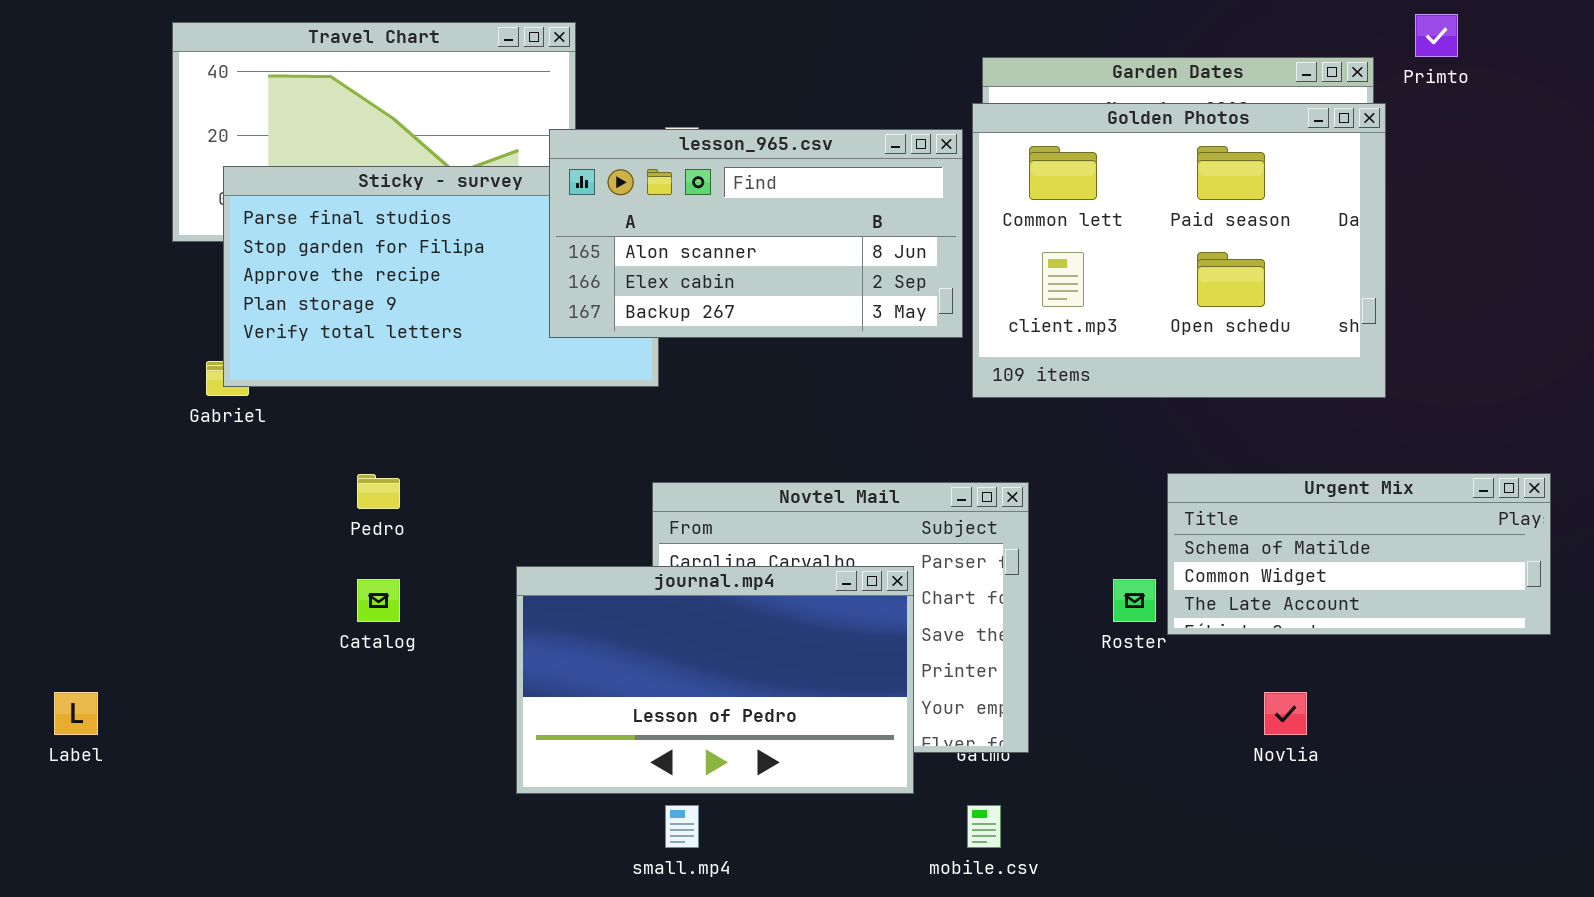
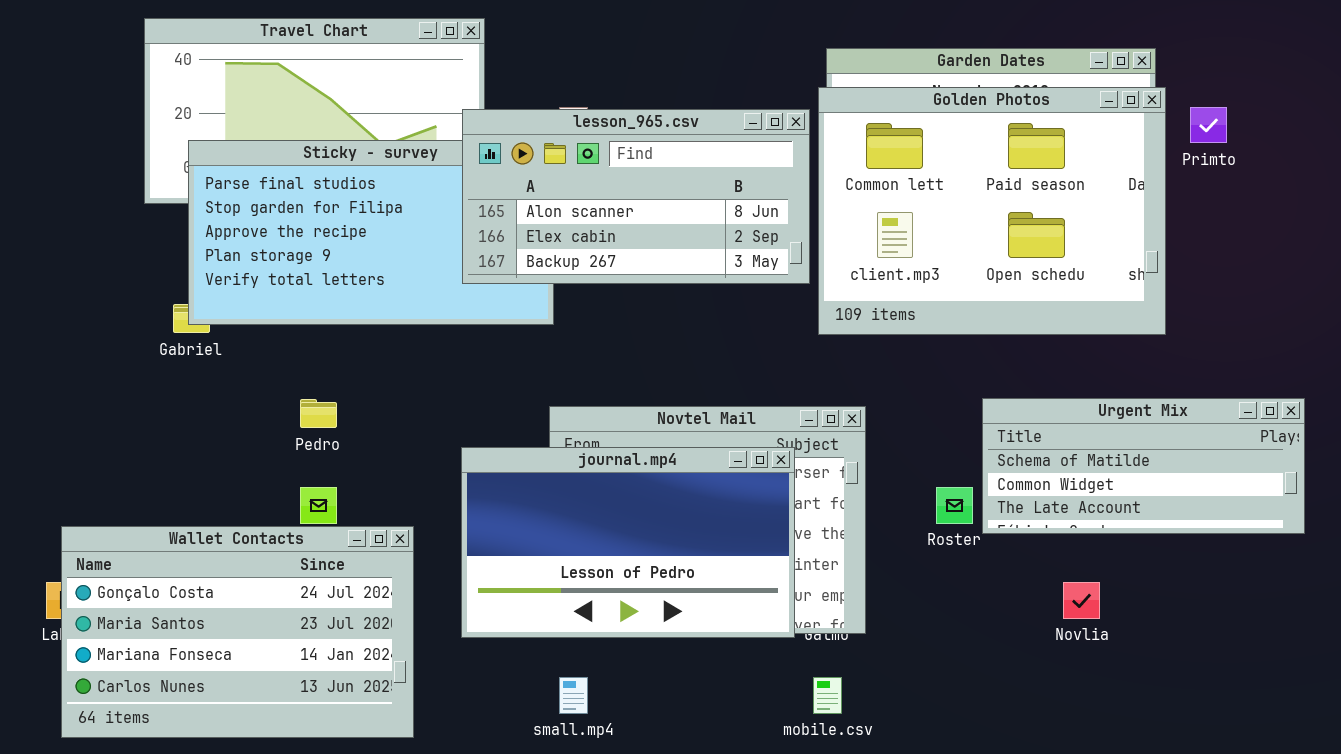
Primto: [1415,14,1458,57] -> [1190,107,1227,143], moved
journal.mp4: [516,566,914,794] -> [461,447,795,638], moved
Wallet Contacts: none -> [61,526,414,738], opened

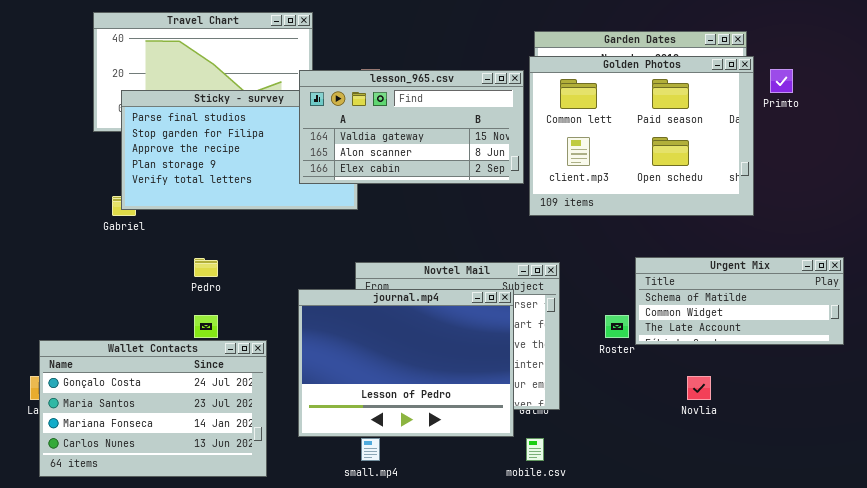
lesson_965.csv: [462,109,810,284] -> [299,70,524,184], scrolled up 1 row
journal.mp4: [461,447,795,638] -> [298,289,514,437], resized

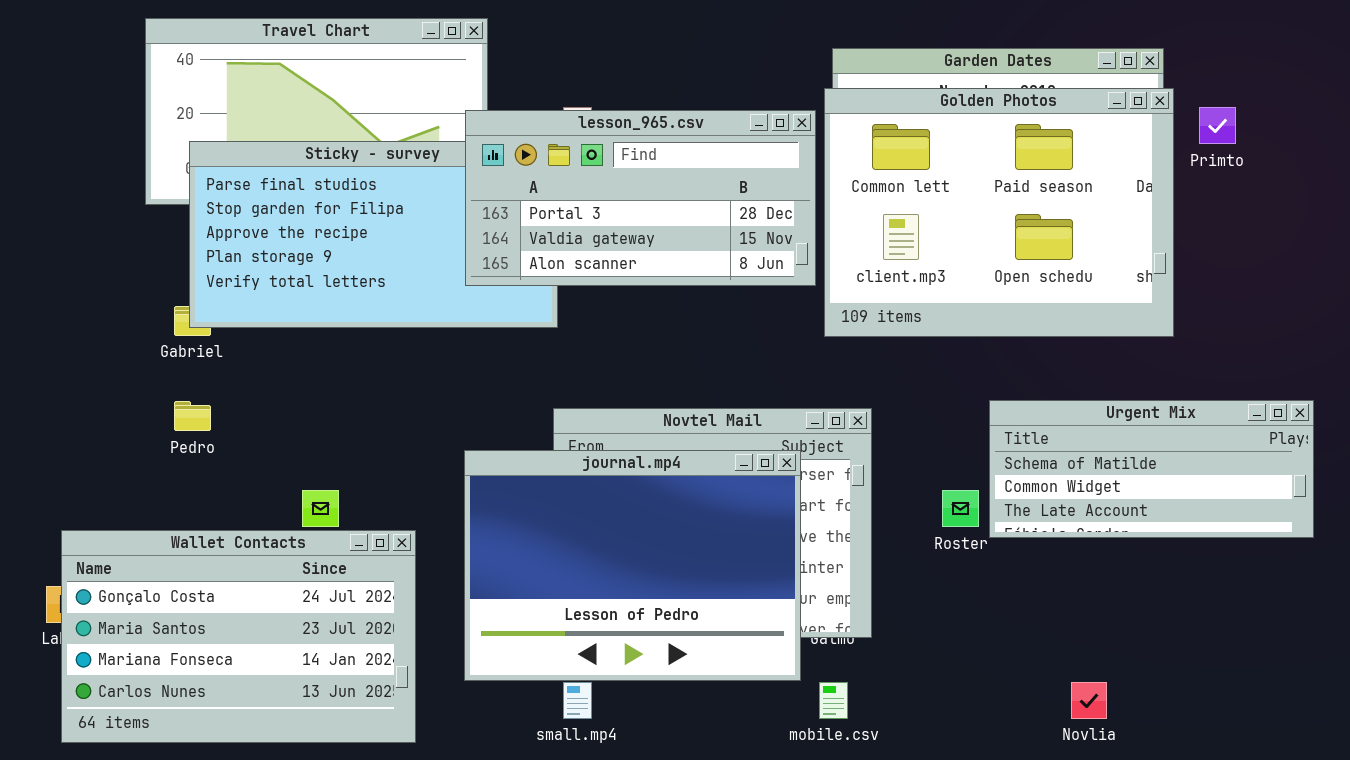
lesson_965.csv: [299,70,524,184] -> [465,110,816,286], scrolled up 1 row
Pedro: [194,258,218,277] -> [174,401,211,431], moved
Novlia: [687,376,711,400] -> [1071,682,1107,719], moved

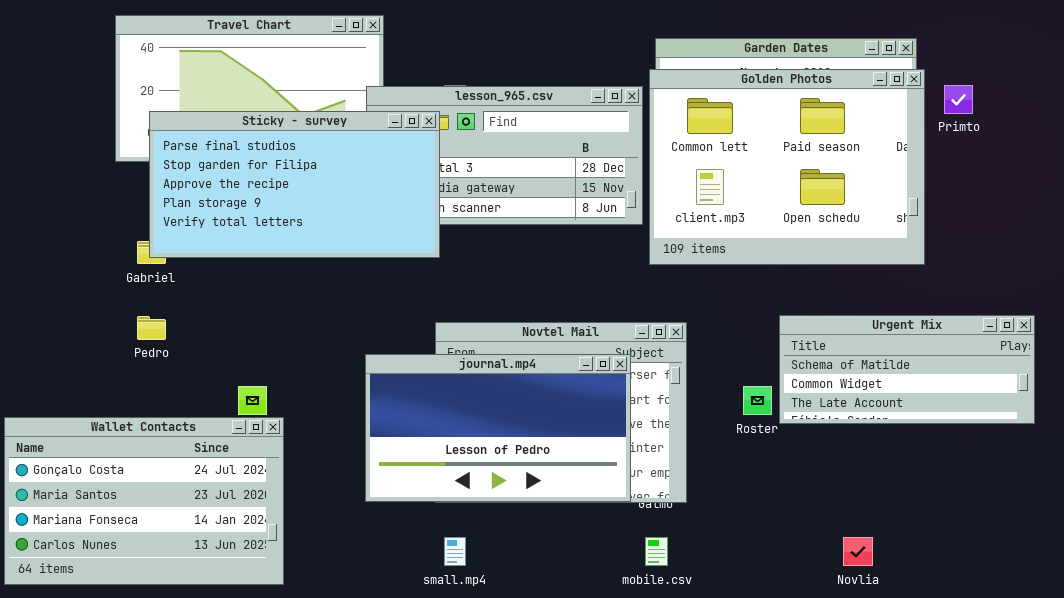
Sticky - survey: [189,141,558,328] -> [149,111,440,258], raised
journal.mp4: [464,450,801,681] -> [365,354,631,502], resized
Wallet Contacts: [61,530,416,743] -> [4,417,284,585], moved

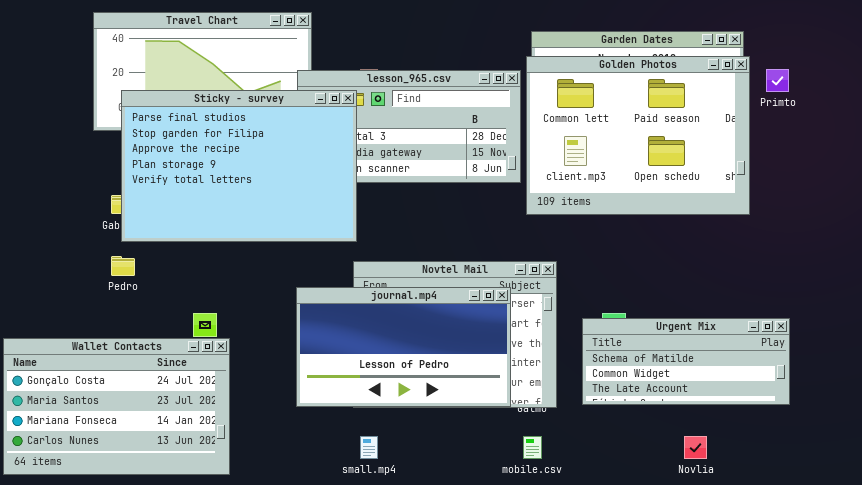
Sticky - survey: [149,111,440,258] -> [121,90,357,242], resized
Urgent Mix: [779,315,1035,424] -> [582,318,790,405], moved

